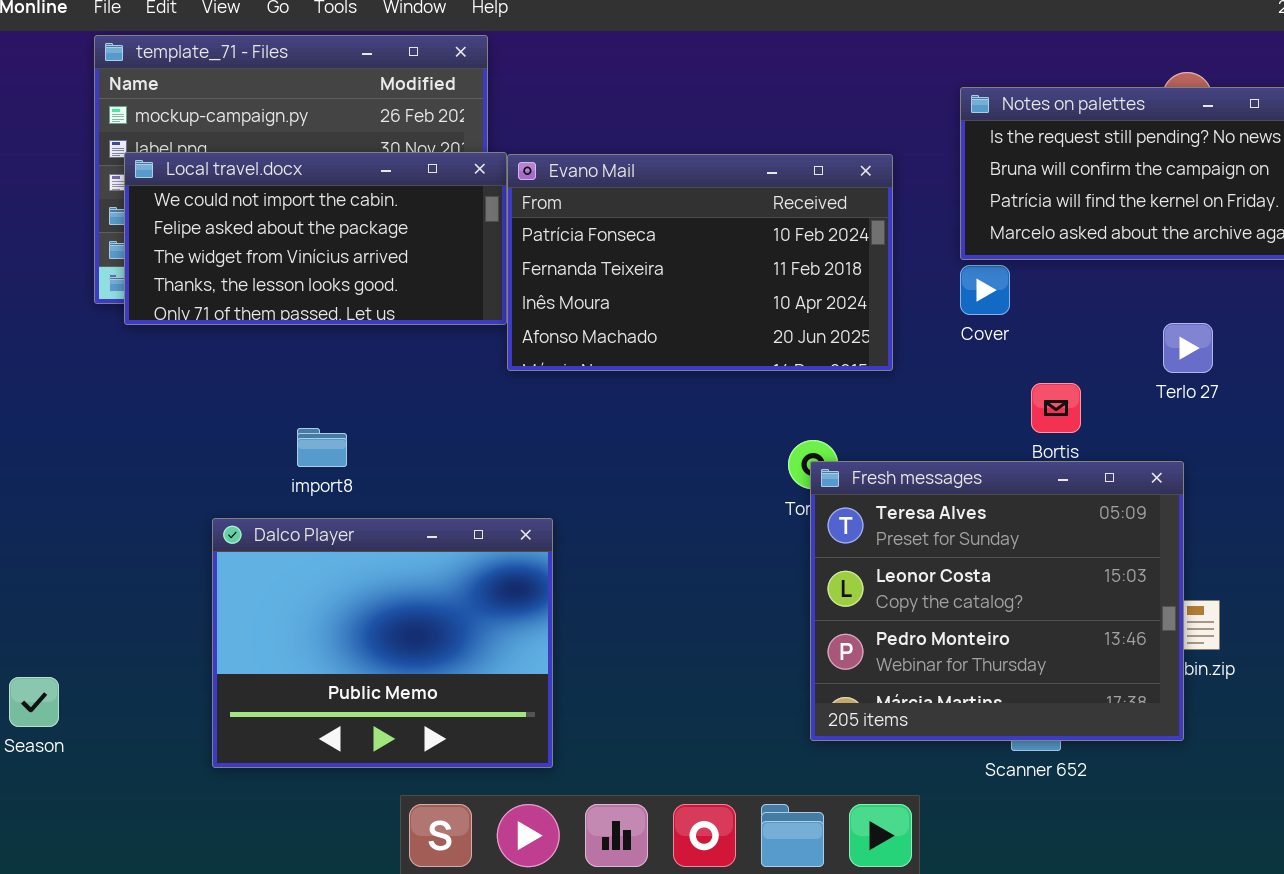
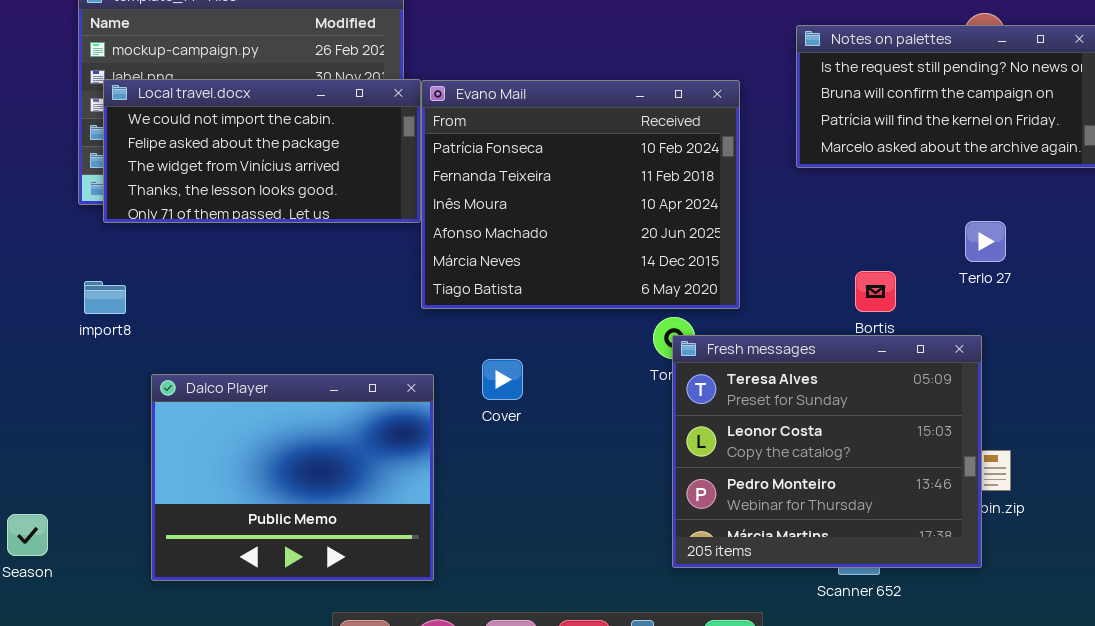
Evano Mail: [507,154,893,371] -> [421,80,740,309], resized
Cover: [960,265,1010,315] -> [482,359,523,400], moved
import8: [297,428,347,467] -> [84,281,126,314], moved
Dalco Player: [212,518,553,768] -> [151,374,434,581], moved

